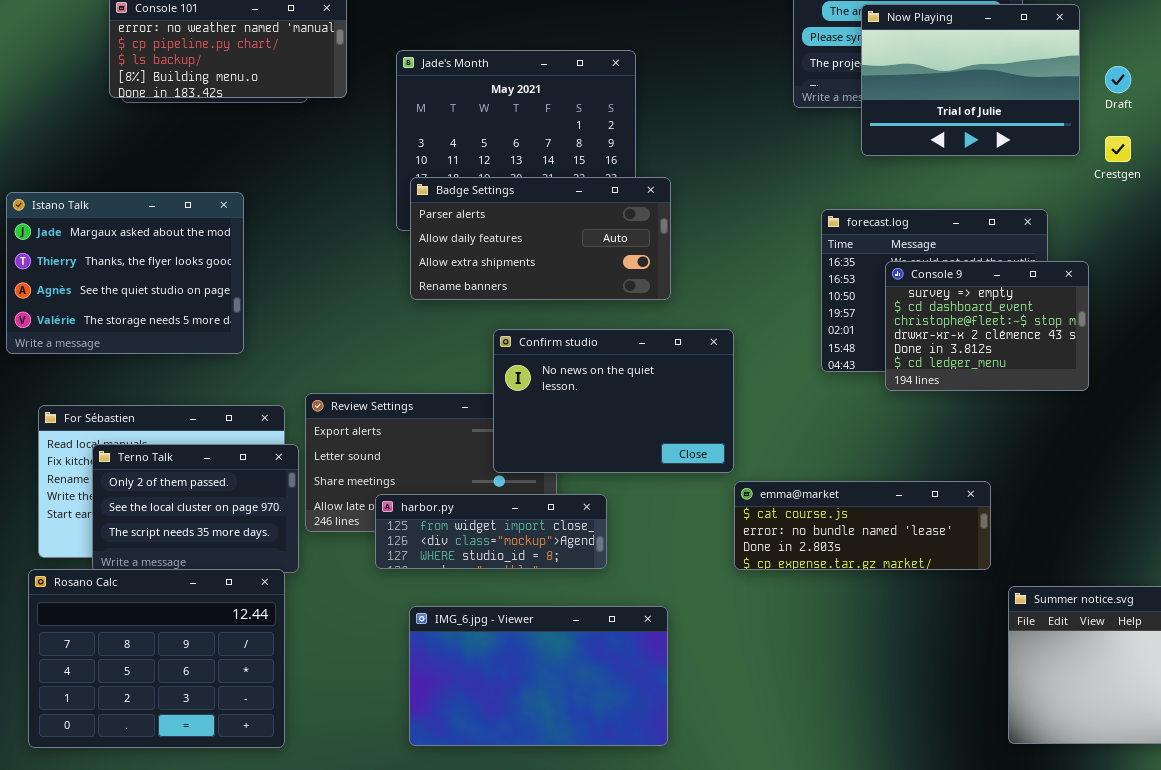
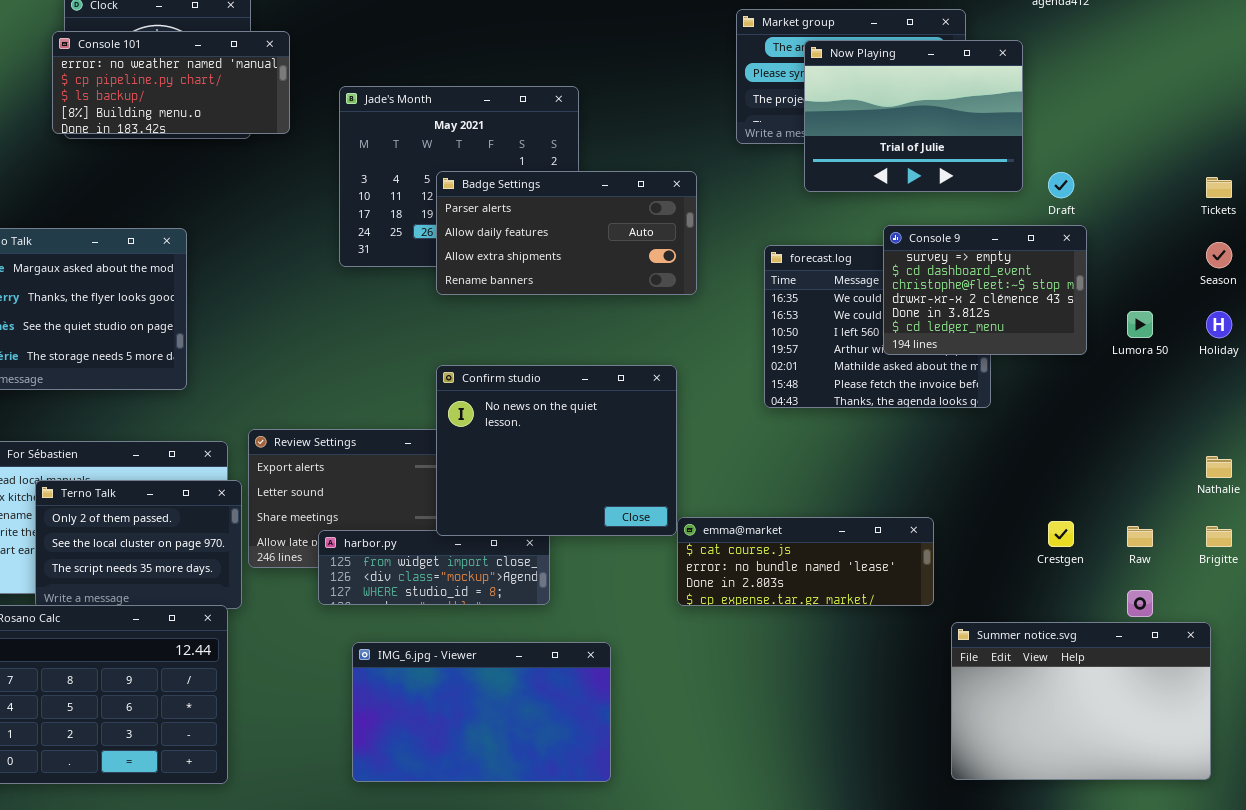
Draft: [1105,66,1131,93] -> [1048,172,1074,198], moved
Crestgen: [1105,136,1131,162] -> [1048,521,1074,547], moved
Badge Settings: [410,177,671,300] -> [436,171,697,295], moved
Console 9: [885,261,1089,391] -> [883,225,1087,355], moved
Confirm studio: [493,329,734,473] -> [436,365,677,536], resized

